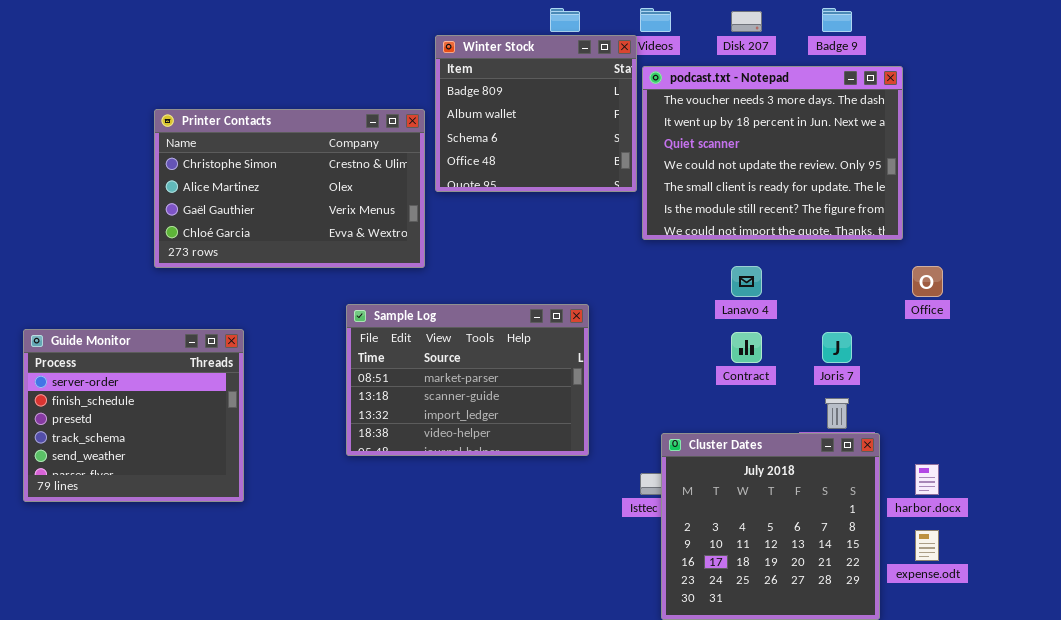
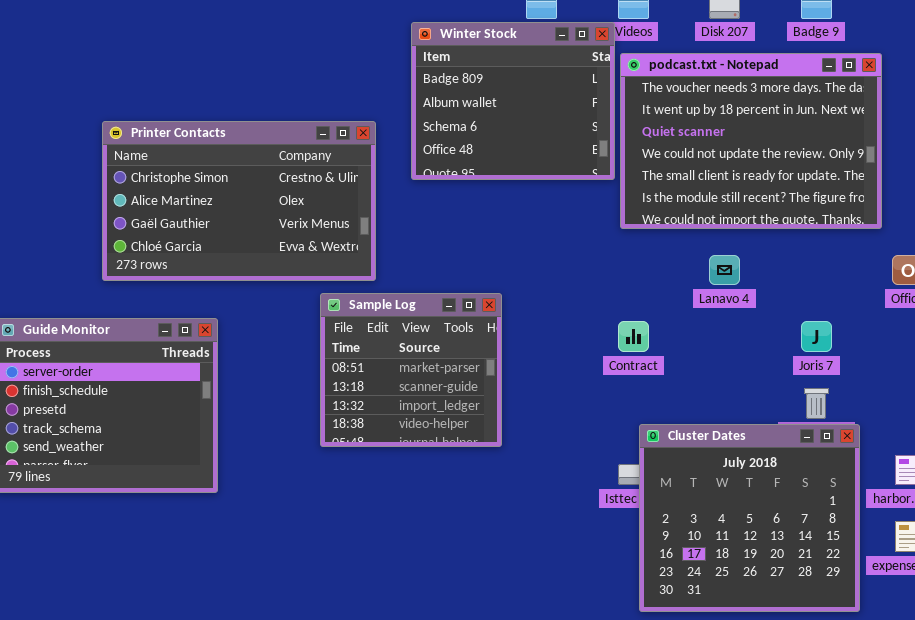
Printer Contacts: [154,109,425,268] -> [102,121,376,281], moved
Sample Log: [346,304,589,456] -> [320,293,502,447], resized
Contract: [731,332,762,363] -> [618,321,649,352], moved

